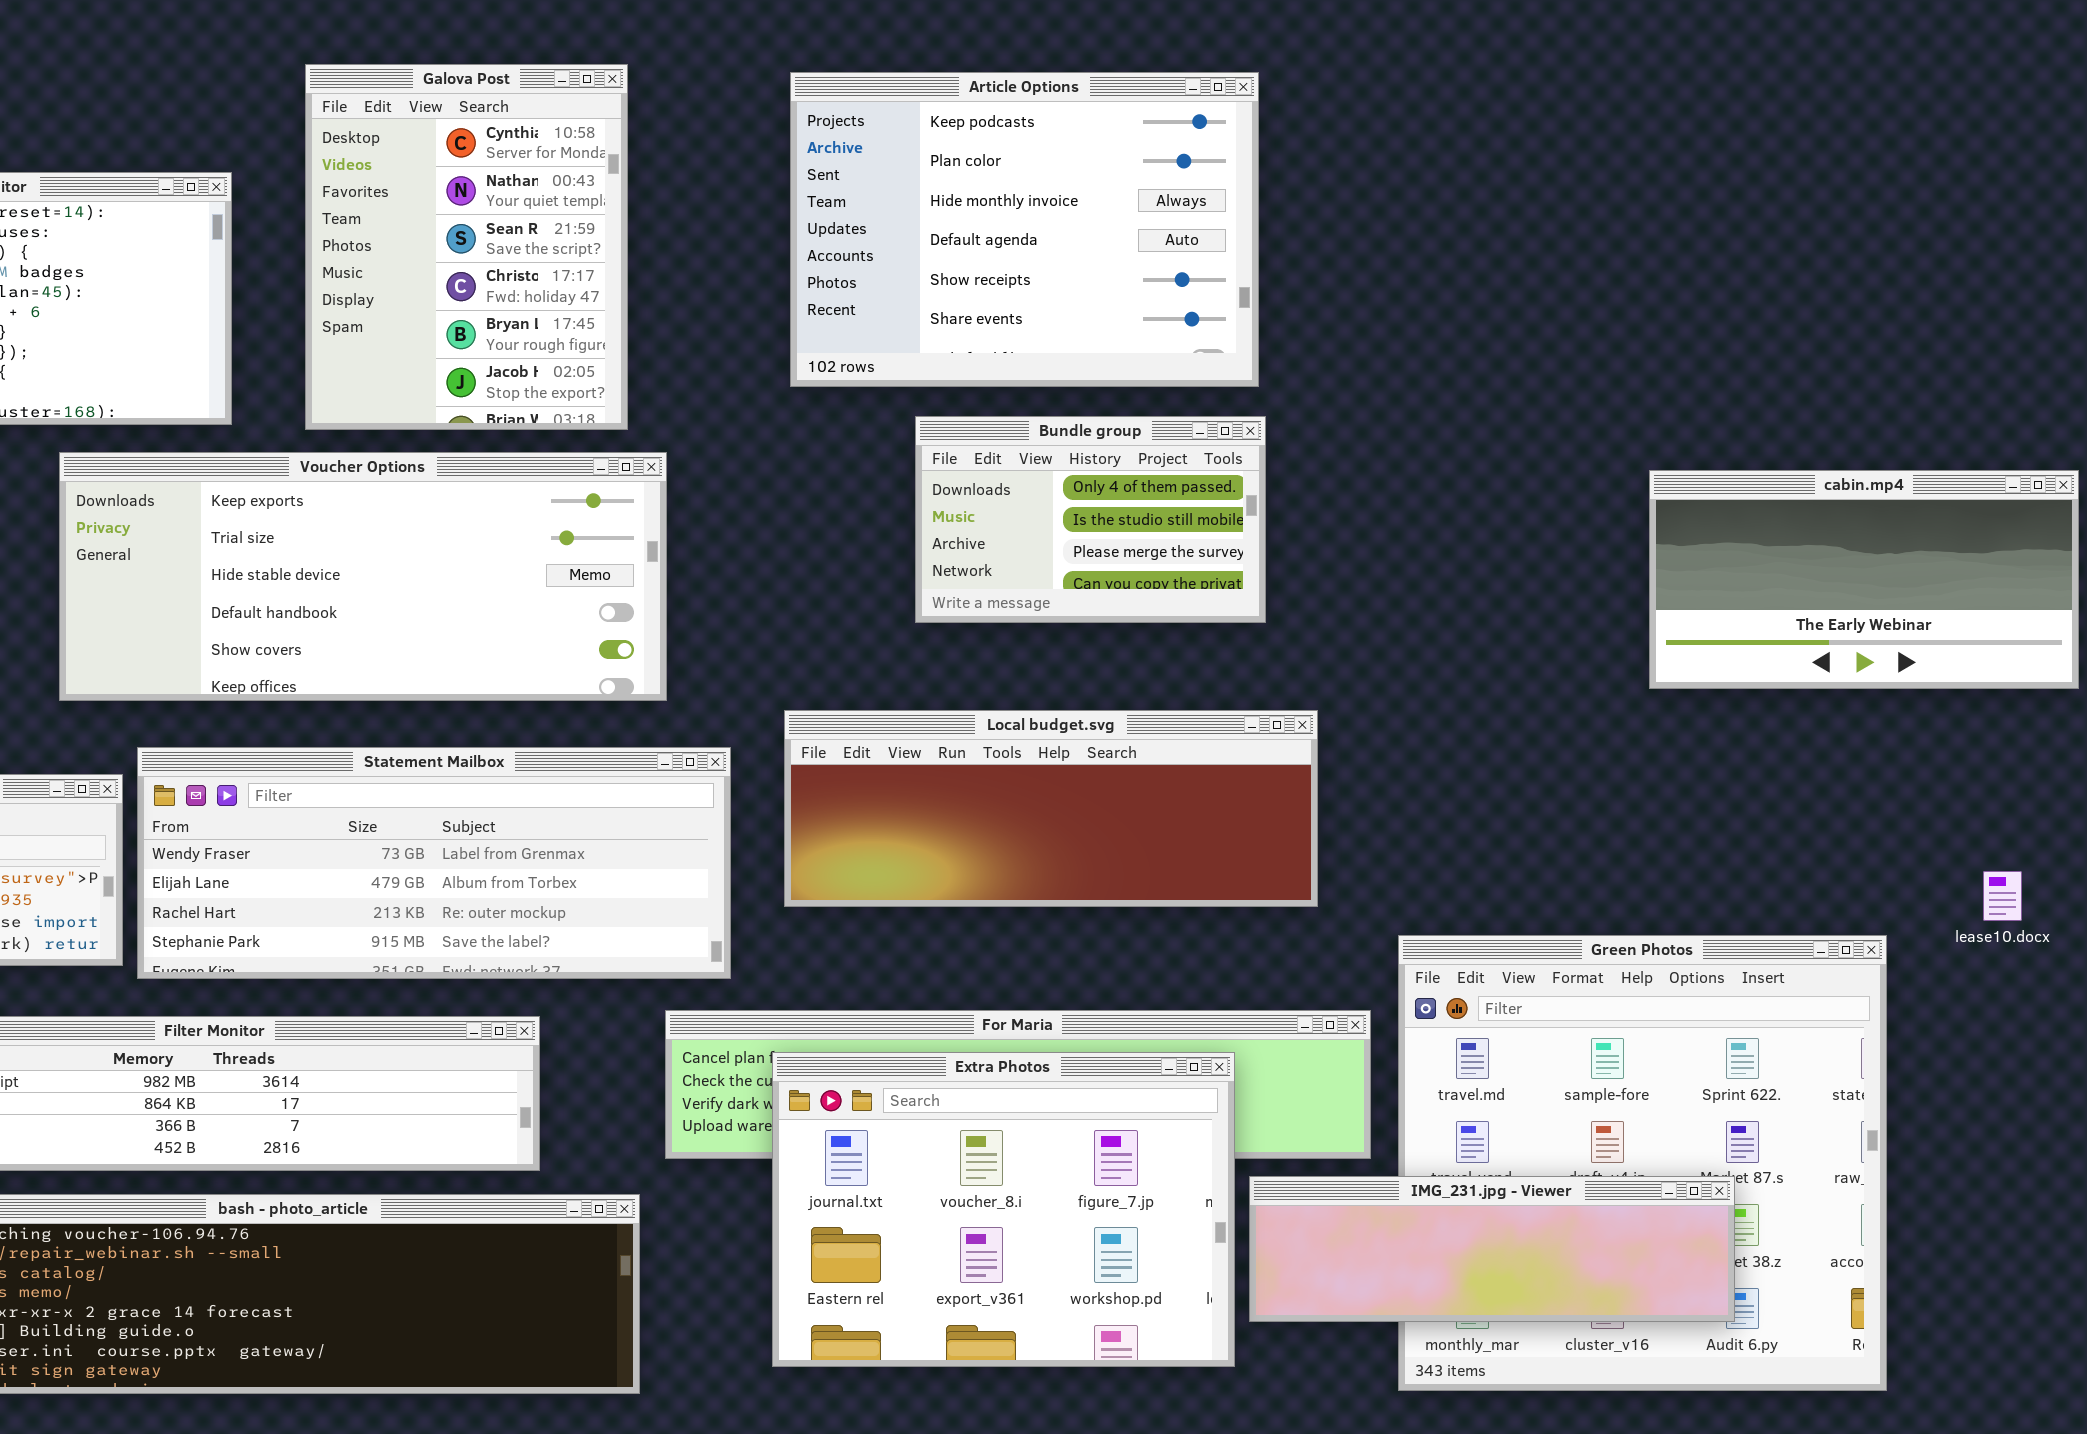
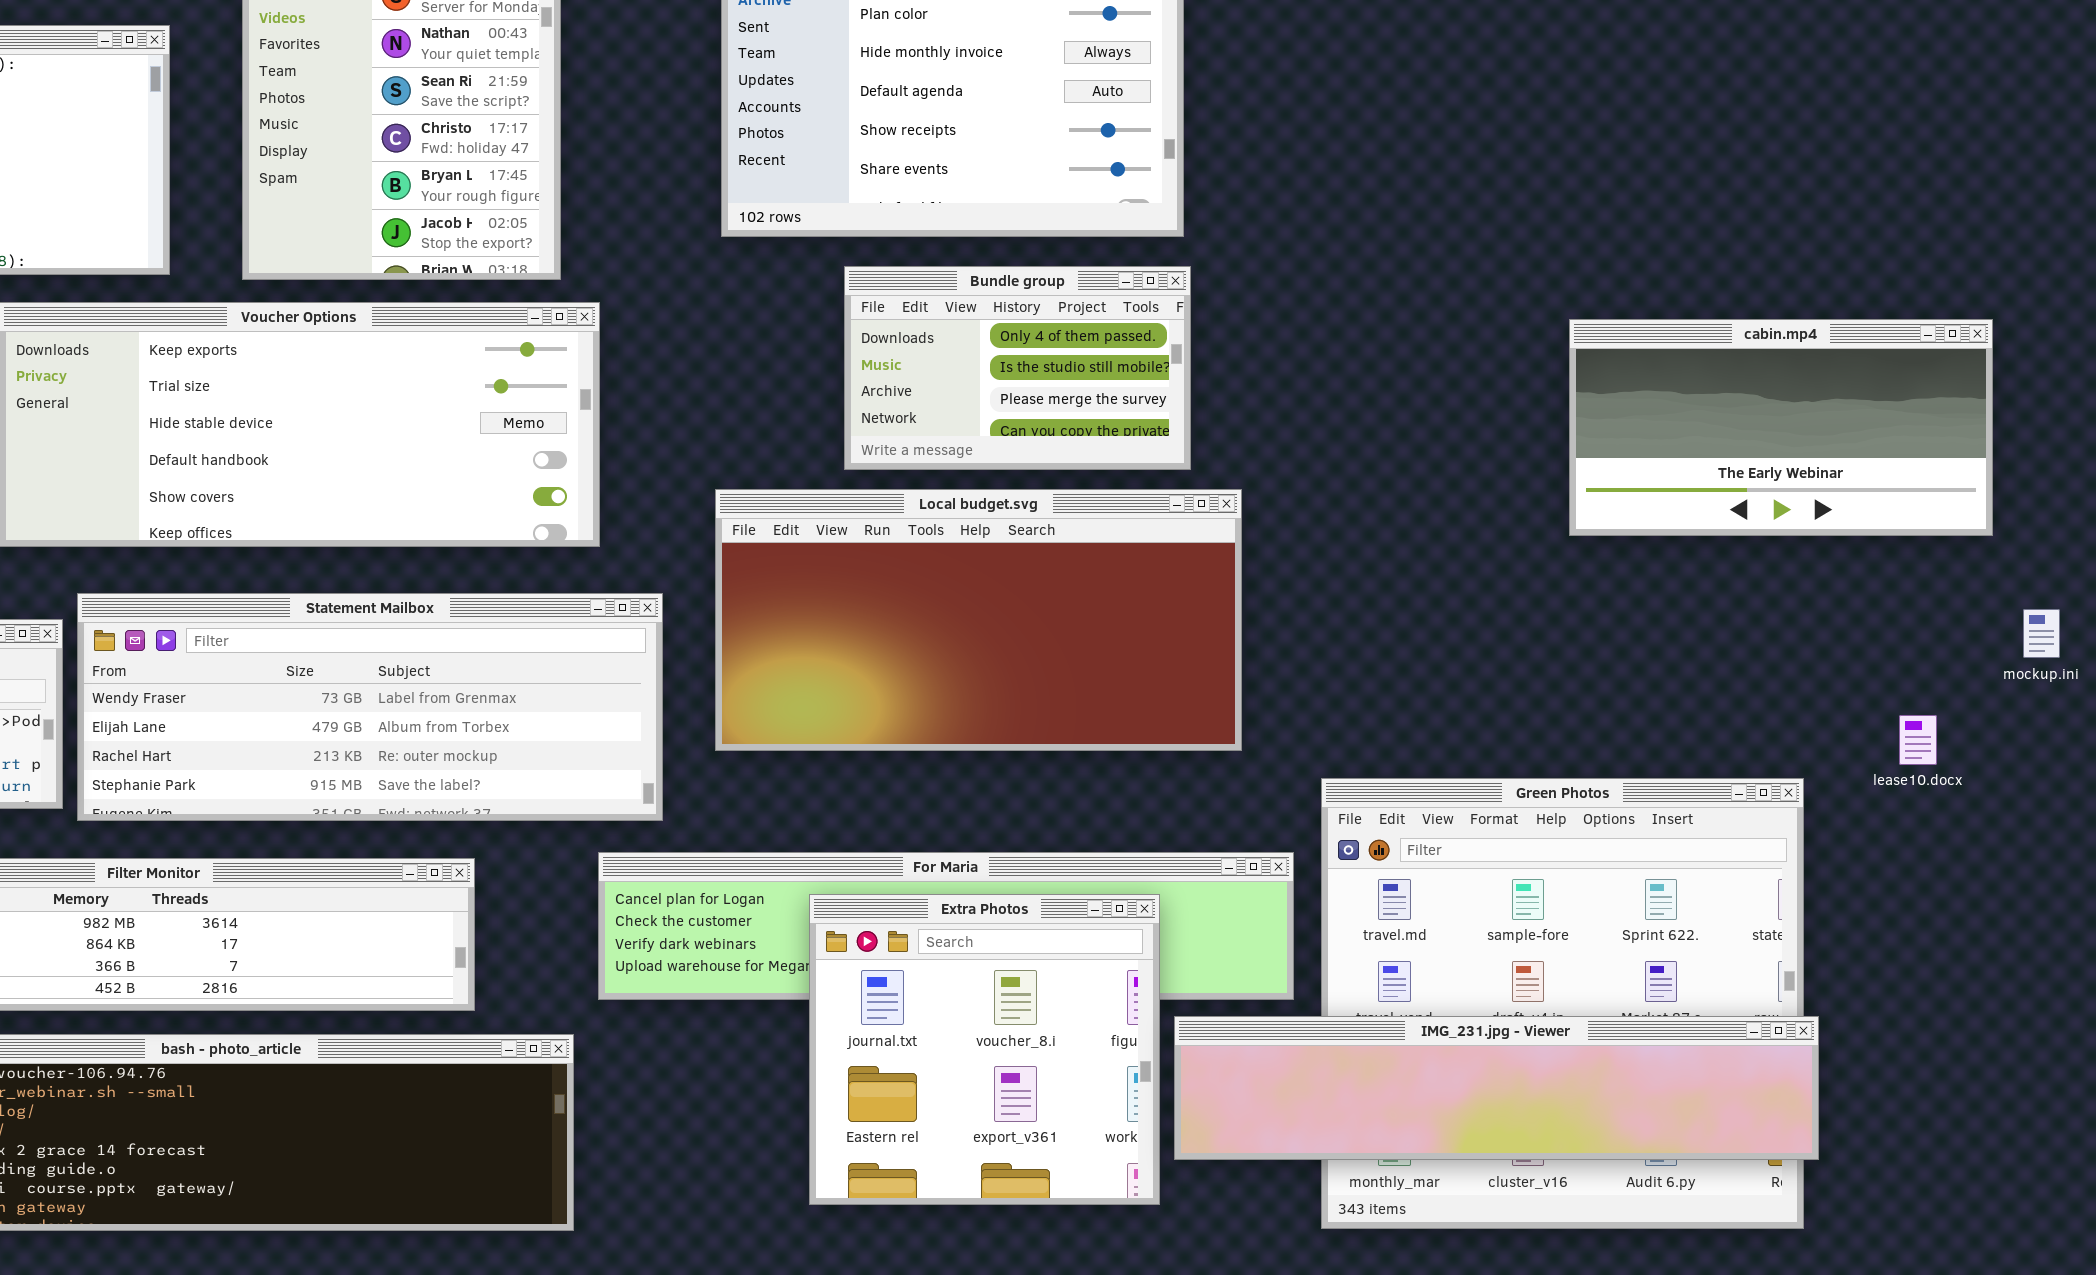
Local budget.svg: [784,710,1318,907] -> [715,489,1242,751], resized
Extra Photos: [772,1052,1235,1367] -> [809,894,1160,1205], resized
IMG_231.jpg - Viewer: [1249,1176,1735,1322] -> [1174,1016,1819,1160], resized

